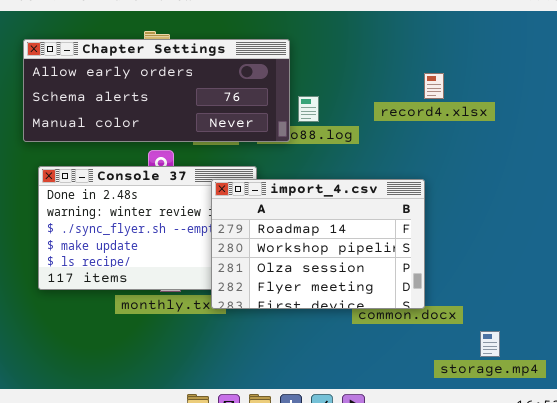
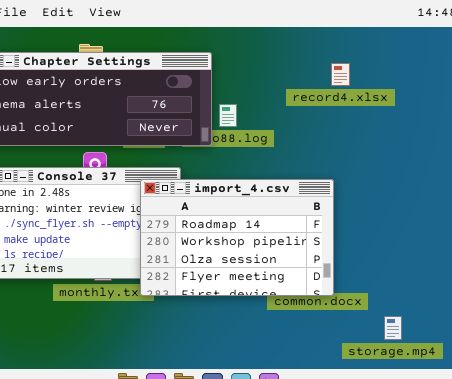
record4.xlsx: [424,73,444,99] -> [331,63,350,86], moved

